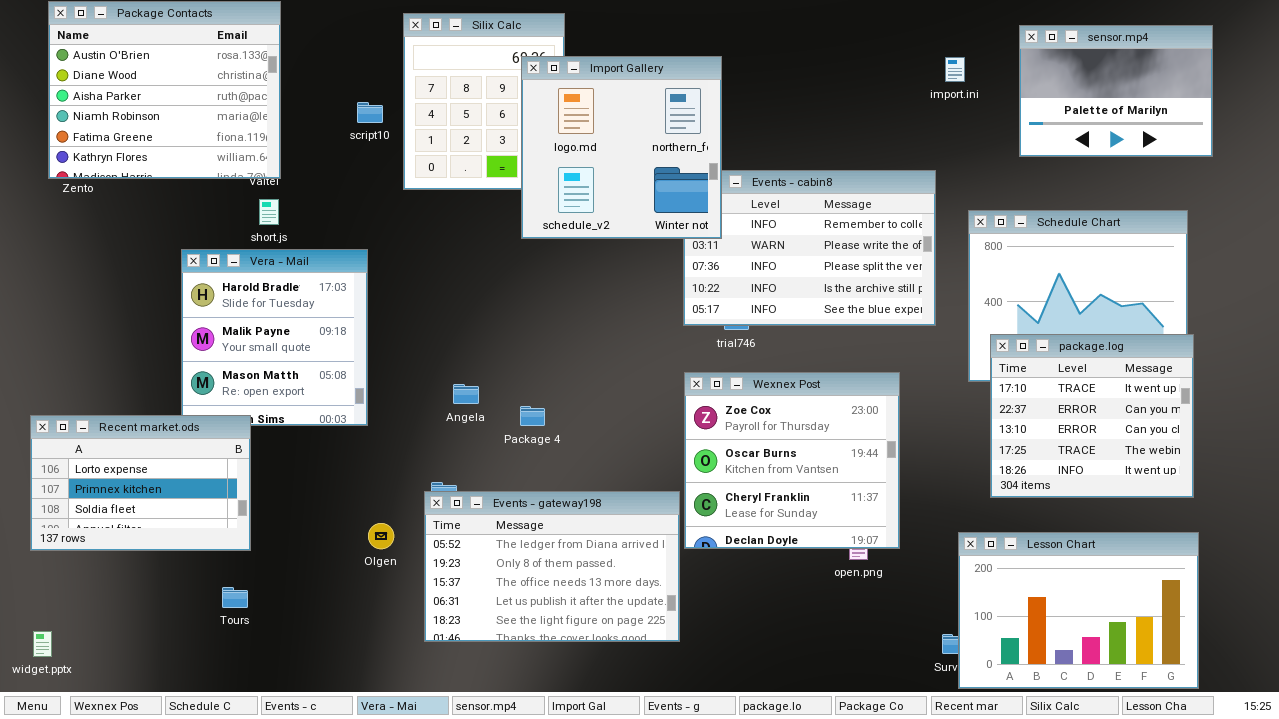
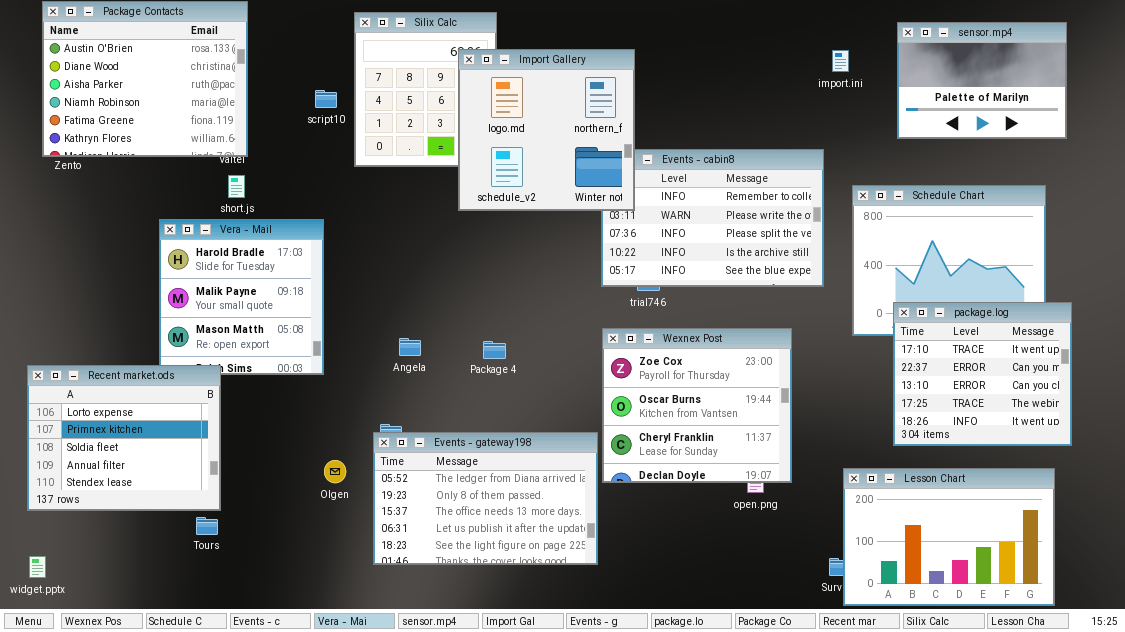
package.log: [990,334,1194,498] -> [893,302,1072,446], moved
Package 4: [520,406,545,426] -> [483,341,506,359], moved
Recent market.ods: [30,415,251,551] -> [27,365,221,511], resized

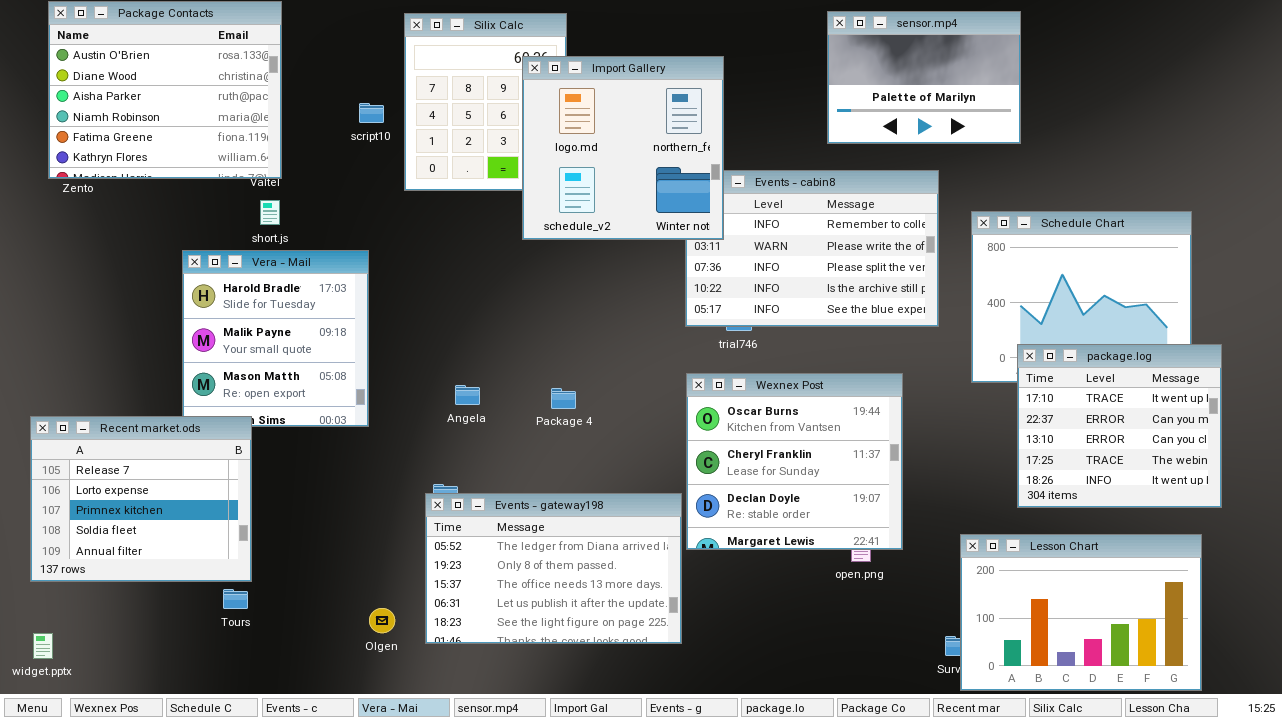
sensor.mp4: [897,22,1067,139] -> [827,11,1021,144], moved
Wexnex Post: [602,328,792,483] -> [686,373,903,550], scrolled down 1 row
Recent market.ods: [27,365,221,511] -> [30,416,252,582], scrolled up 1 row
Olgen: [324,460,346,483] -> [369,608,395,633], moved

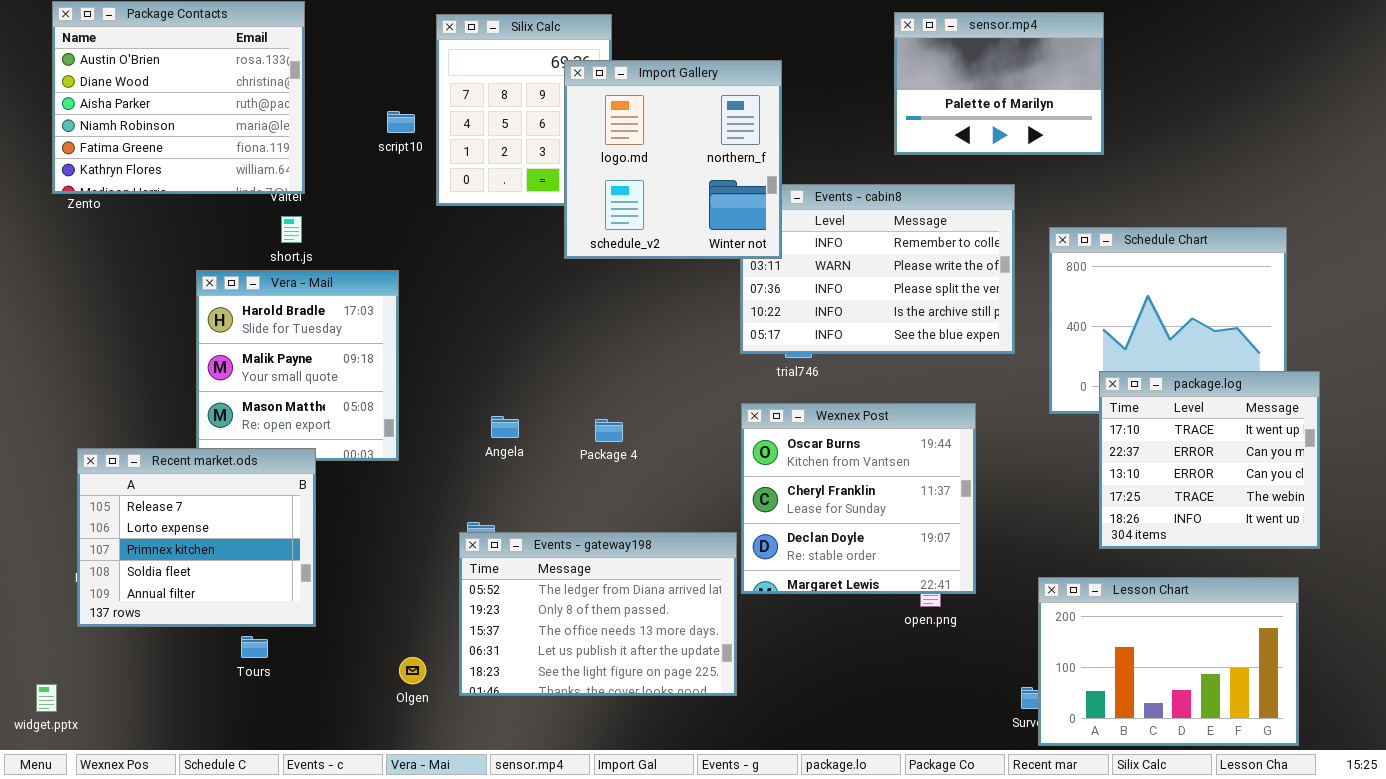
Recent market.ods: [30,416,252,582] -> [77,448,316,627], moved

